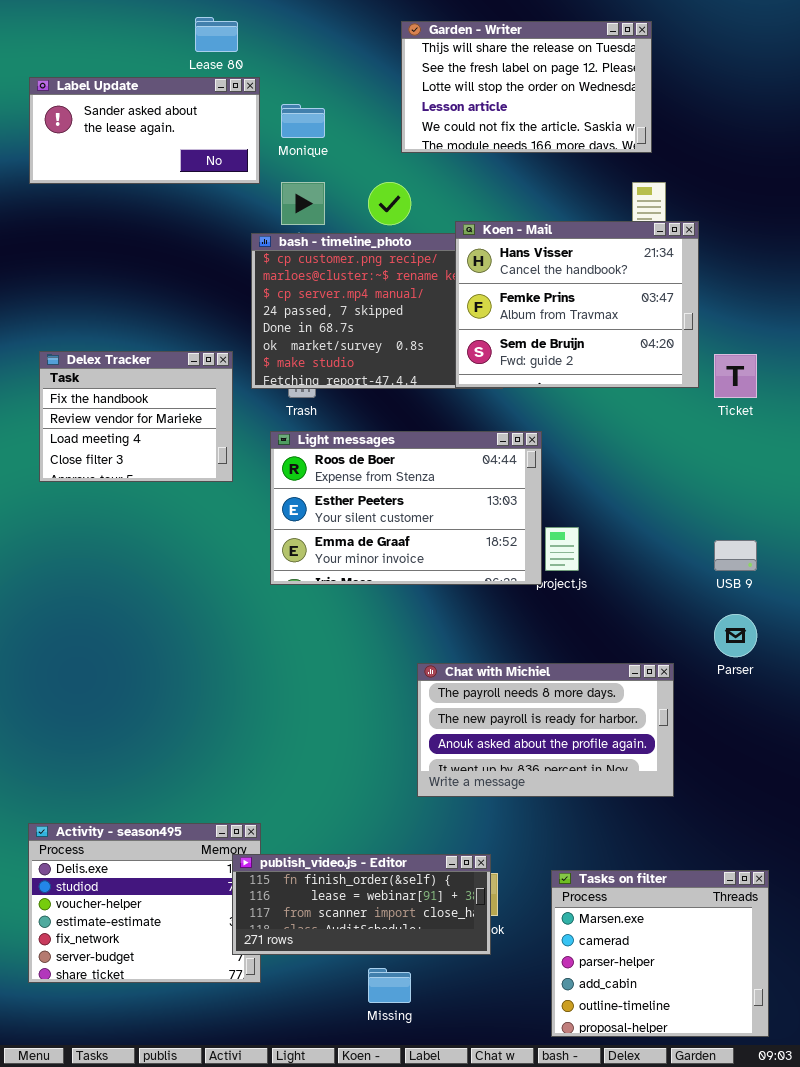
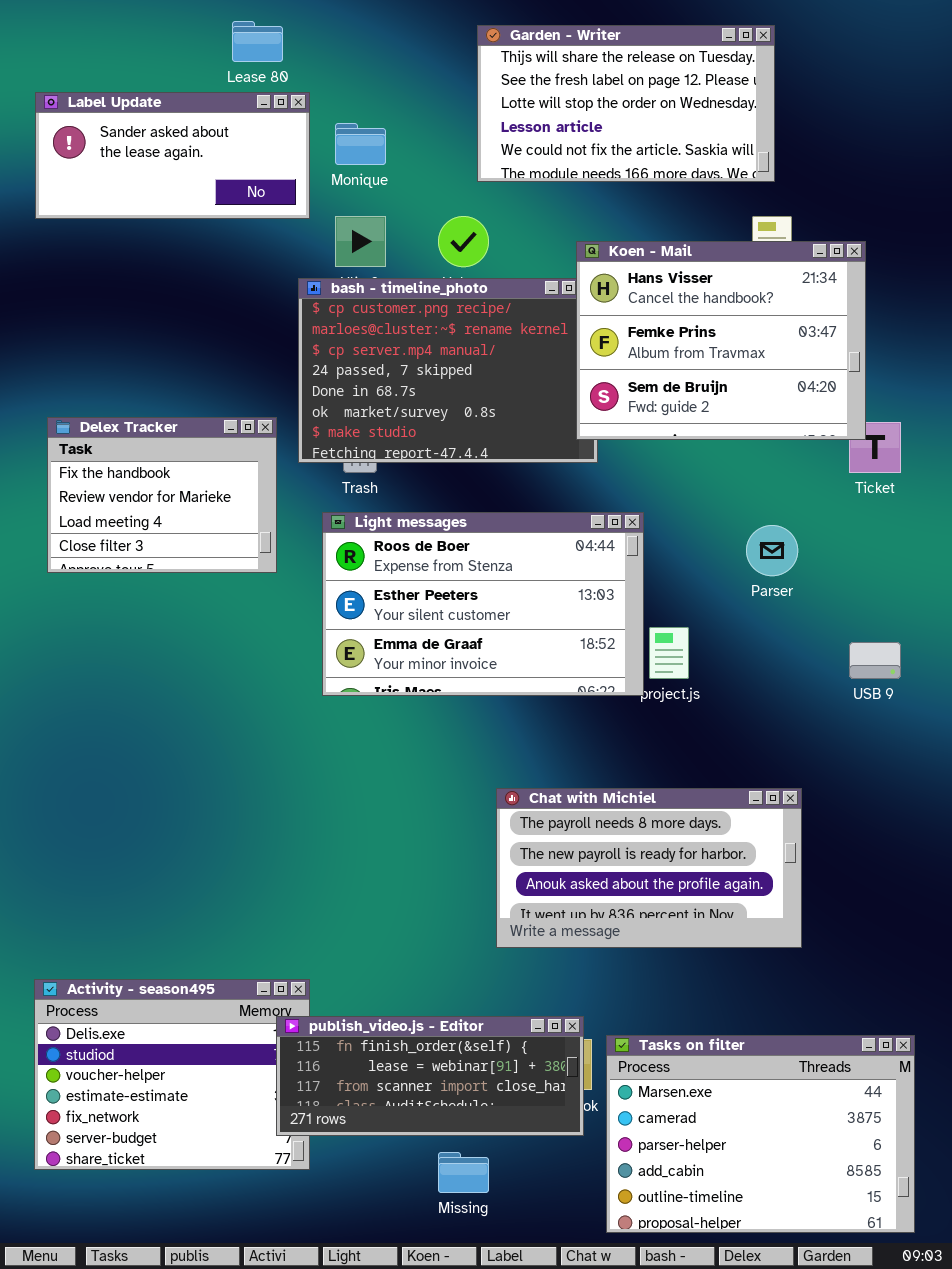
Koen - Mail: [455,221,699,388] -> [576,241,866,440], moved
Parser: [714,614,757,657] -> [746,525,798,576], moved
Tasks on filter: [551,870,769,1037] -> [606,1035,915,1233], resized

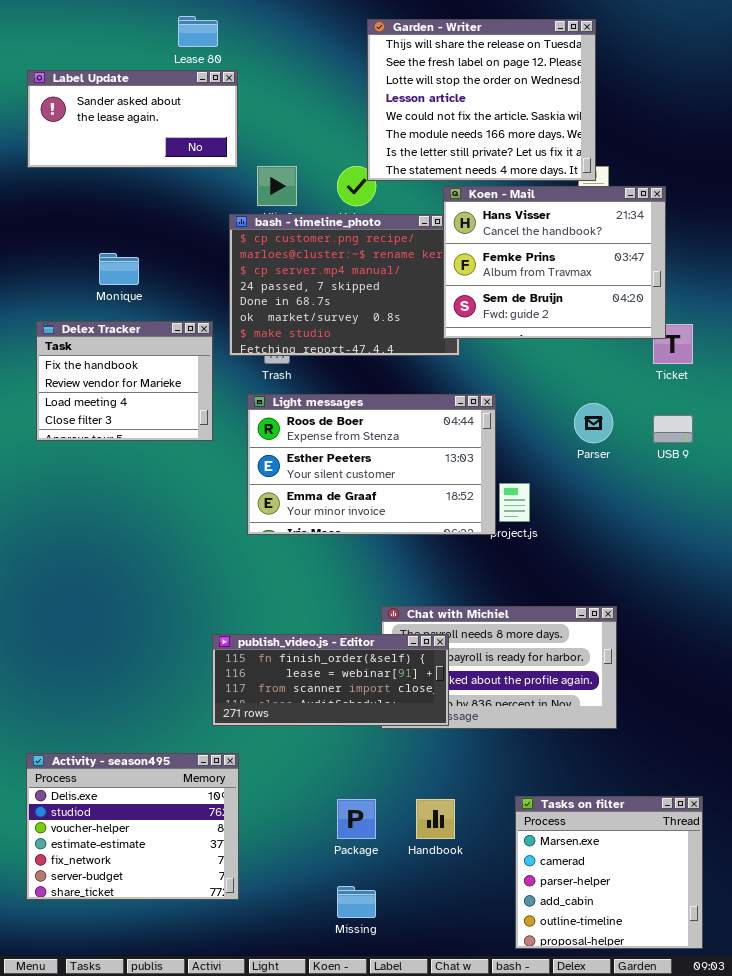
Garden - Writer: [477,25,775,182] -> [367,19,596,181], resized
Monique: [335,123,386,165] -> [99,253,139,285], moved
USB 9: [849,642,901,679] -> [653,415,693,443], moved
publish_video.js - Editor: [276,1016,584,1136] -> [212,634,449,726], moved
Tasks on filter: [606,1035,915,1233] -> [515,796,703,949], resized

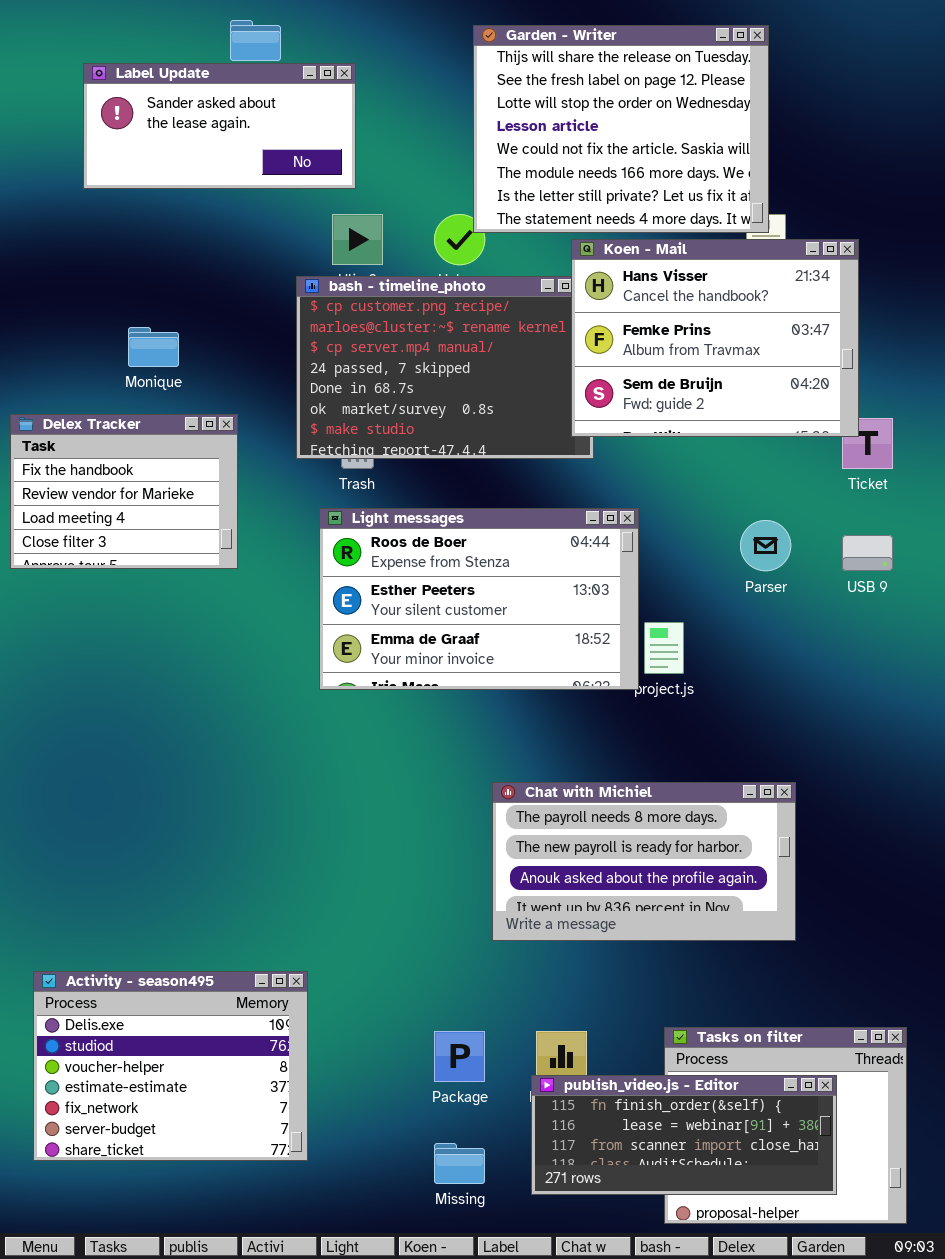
Label Update: [27,70,238,168] -> [83,63,356,189], moved
Delex Tracker: [36,321,213,441] -> [10,414,238,569], moved
publish_video.js - Editor: [212,634,449,726] -> [531,1075,837,1195], moved

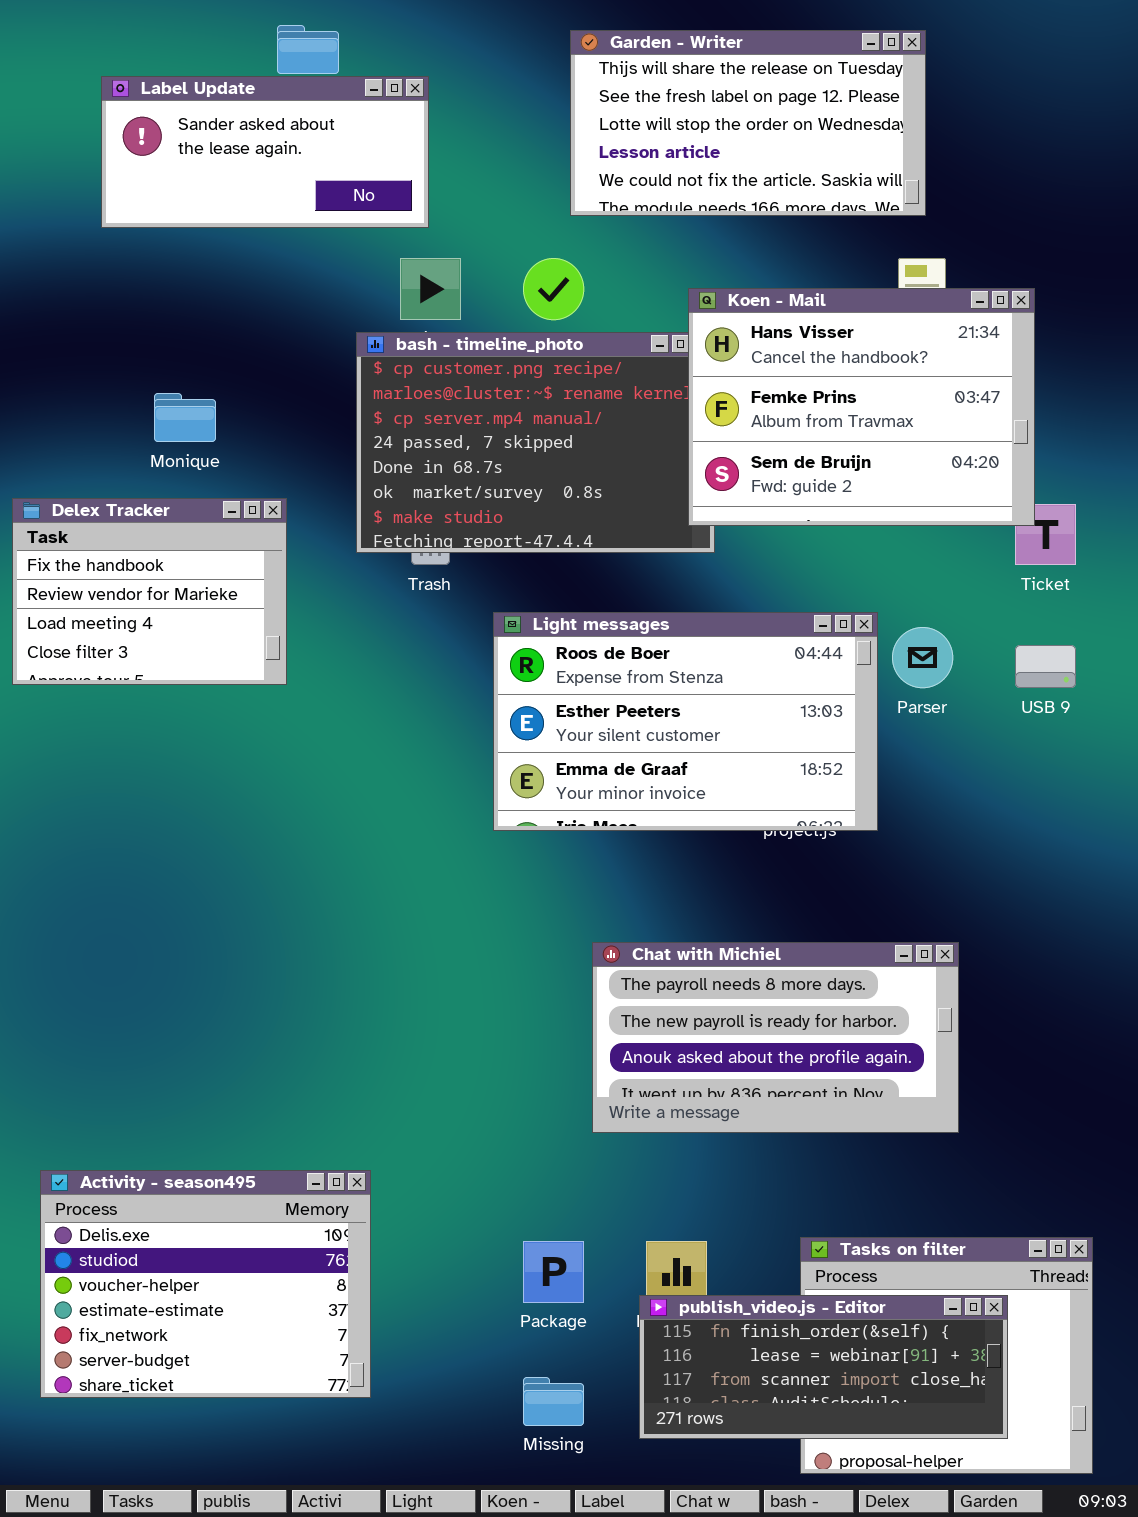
Garden - Writer: [473,25,769,233] -> [570,30,926,216], resized
Light messages: [319,508,639,690] -> [493,612,878,831], moved

